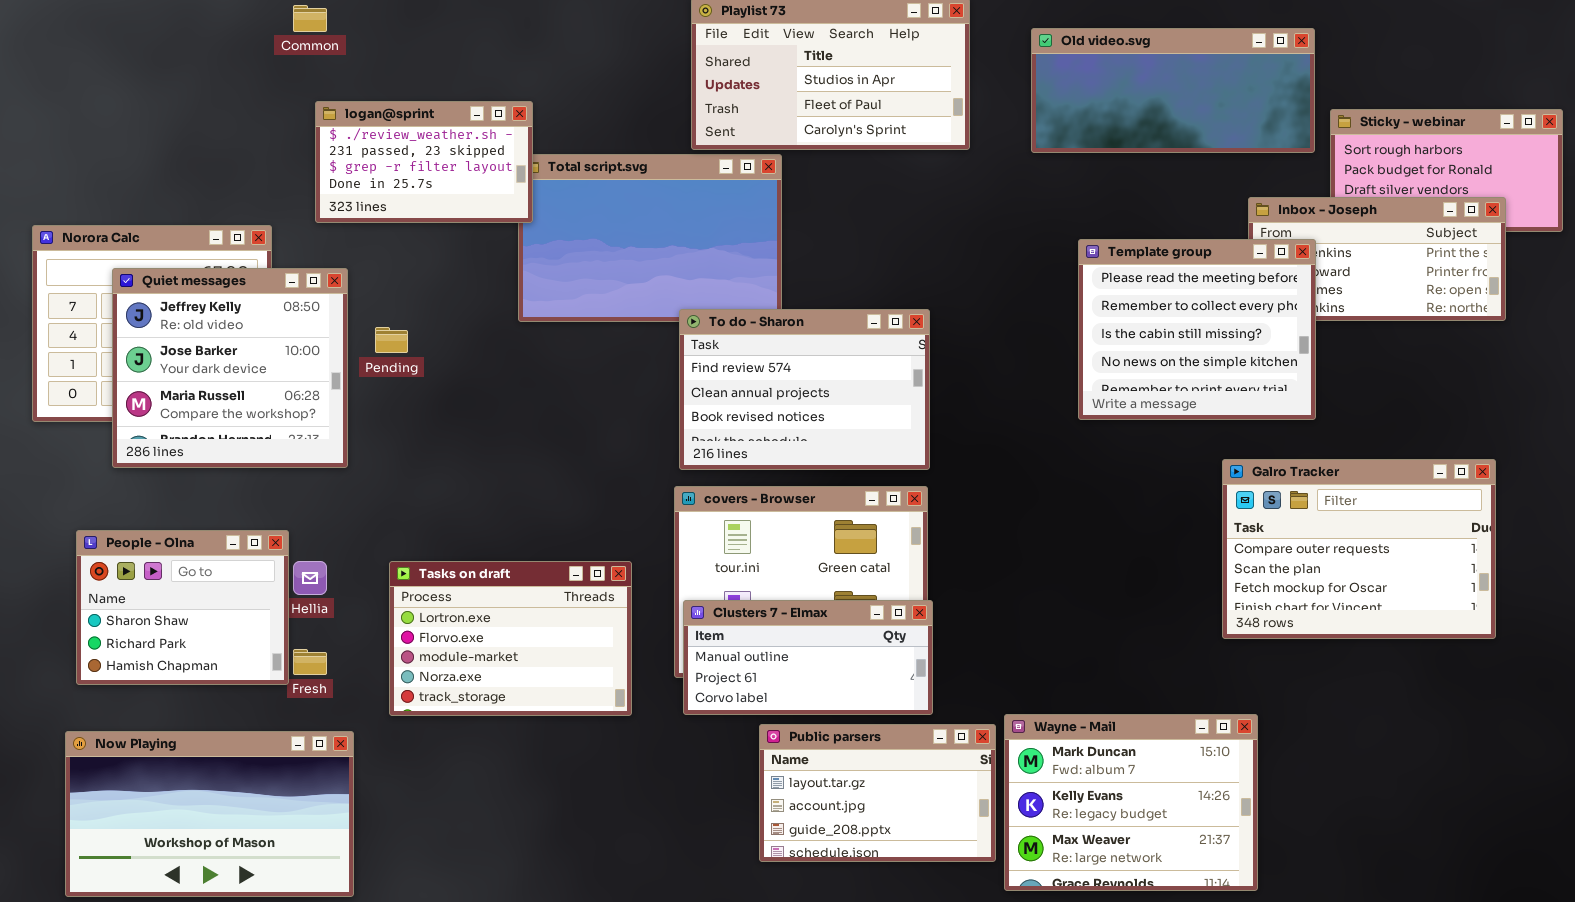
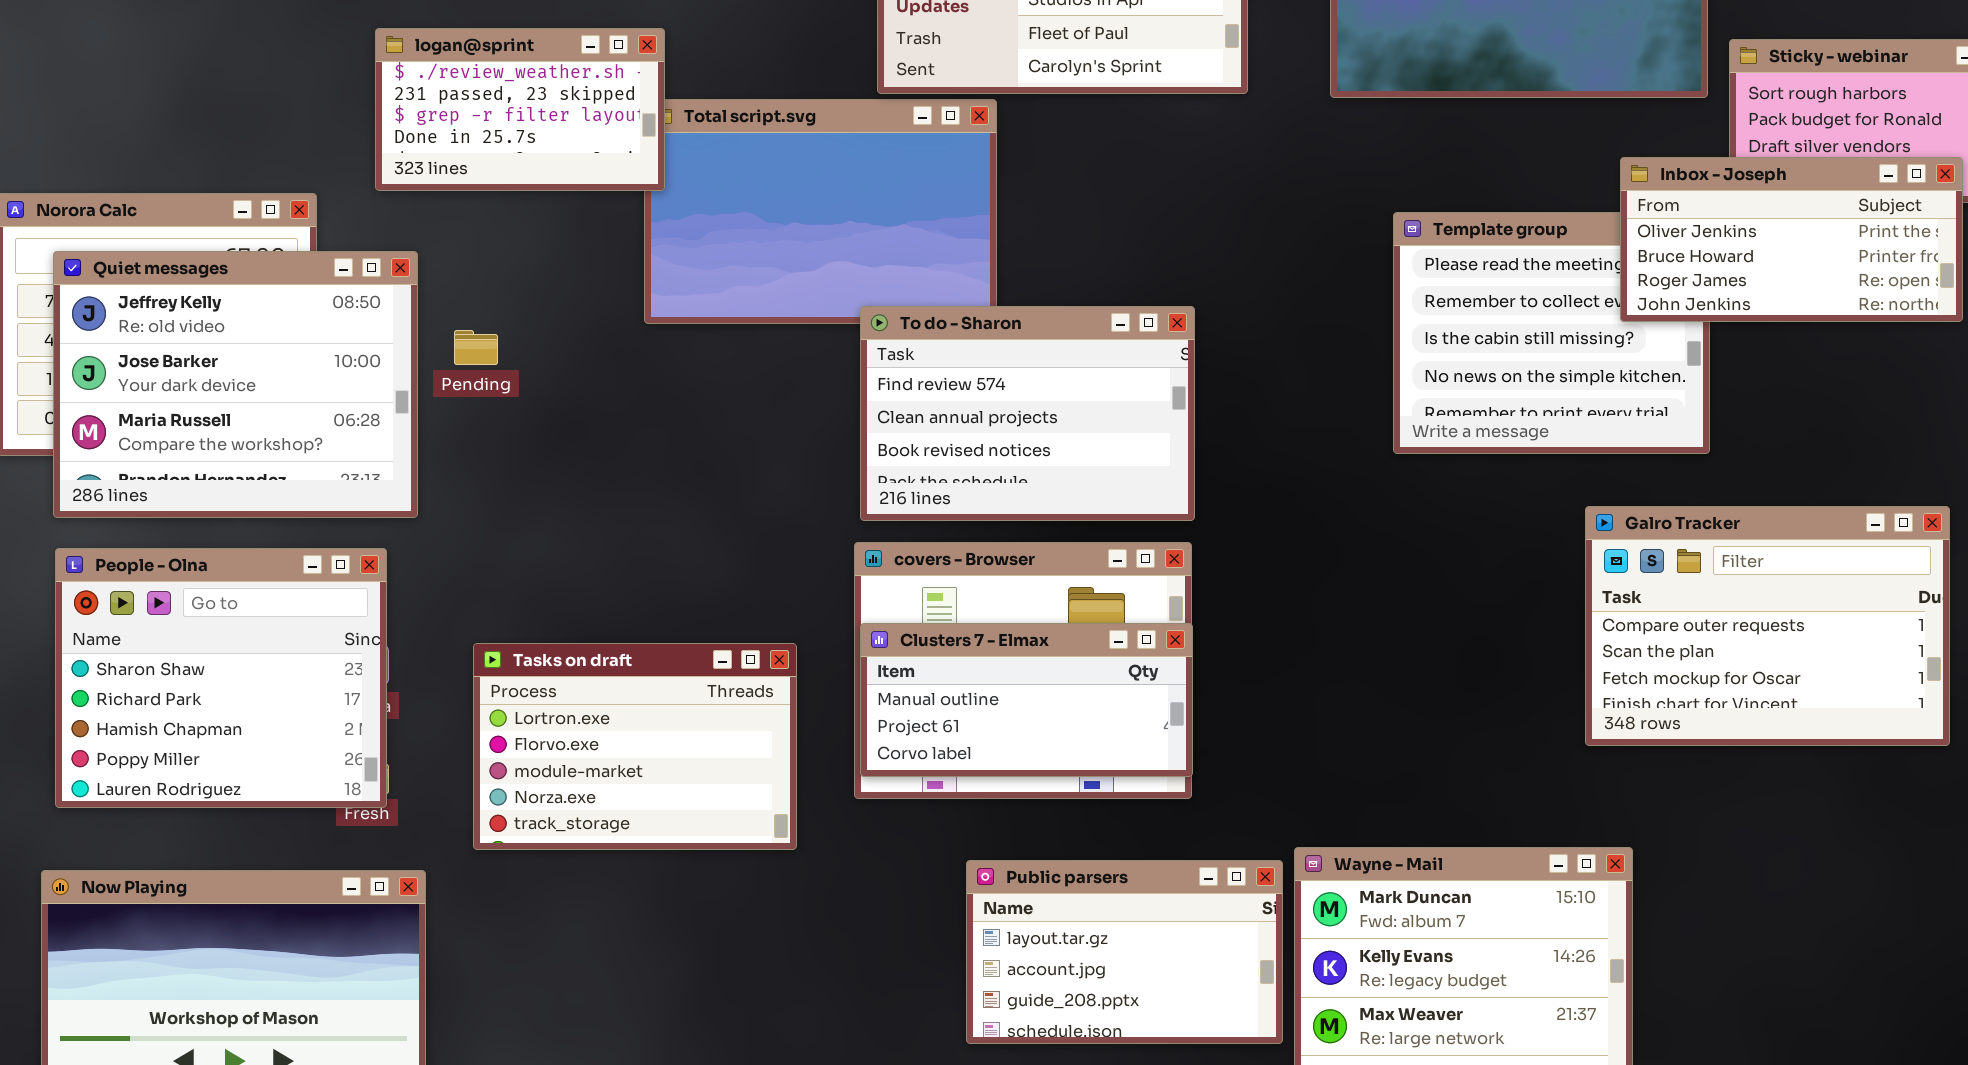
Inbox - Joseph: [1248,197,1506,321] -> [1620,157,1963,322], raised
Quiet messages: [112,268,348,468] -> [53,251,418,518], resized
People - Olna: [76,530,289,685] -> [55,548,387,808], resized
Clusters 7 - Elmax: [683,600,933,715] -> [860,623,1193,777], moved

